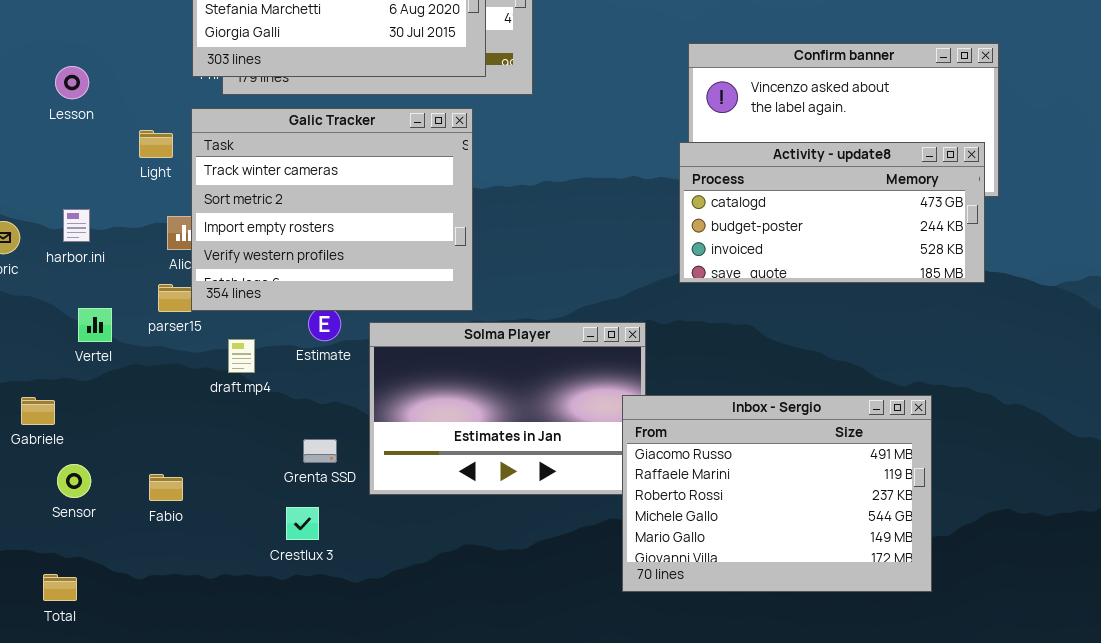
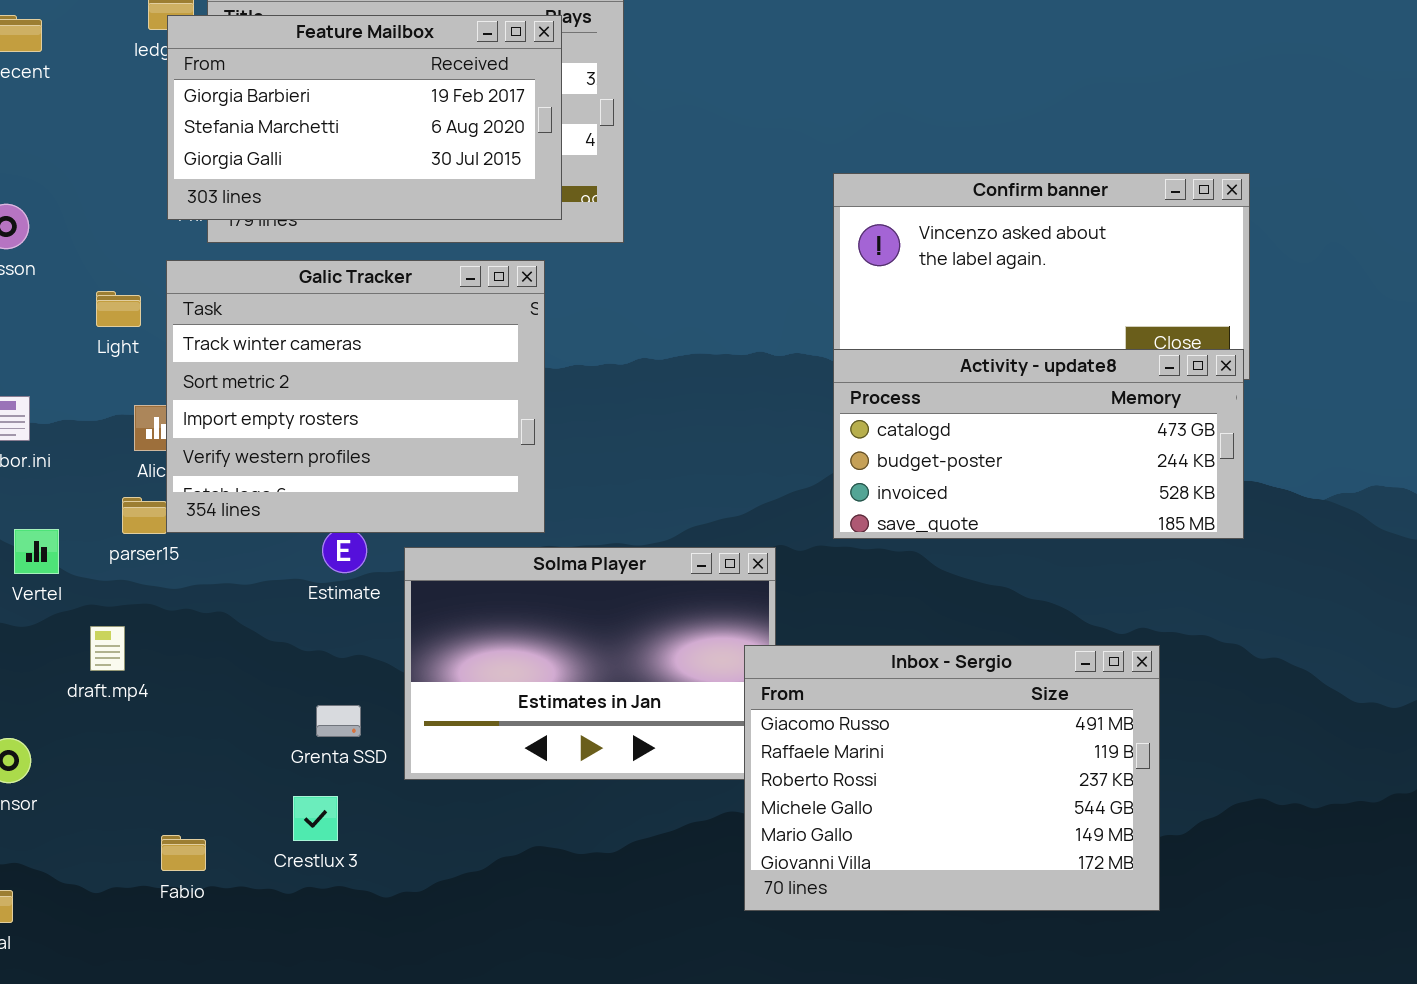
Activity - update8: [679,142,985,283] -> [833,349,1244,539], moved
draft.mp4: [228,339,255,373] -> [90,626,125,671], moved
Fabio: [149,474,183,501] -> [161,835,206,871], moved

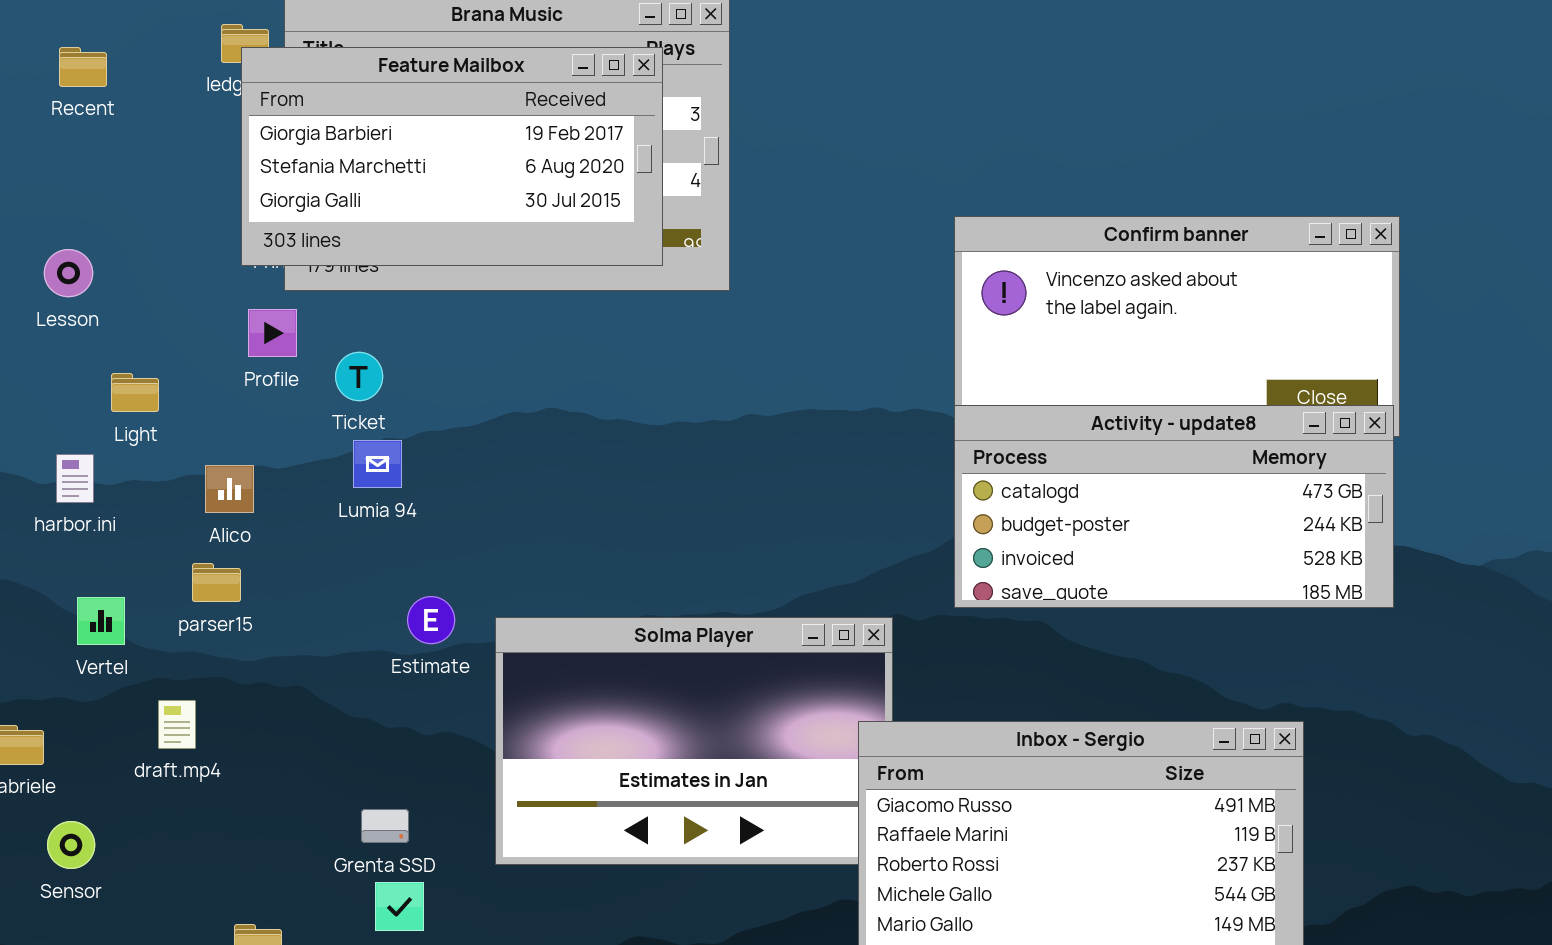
Galic Tracker: [166,260,545,533] -> none, closed
Light: [96,291,141,327] -> [111,373,159,412], moved
Grenta SSD: [316,705,361,737] -> [361,809,409,843], moved

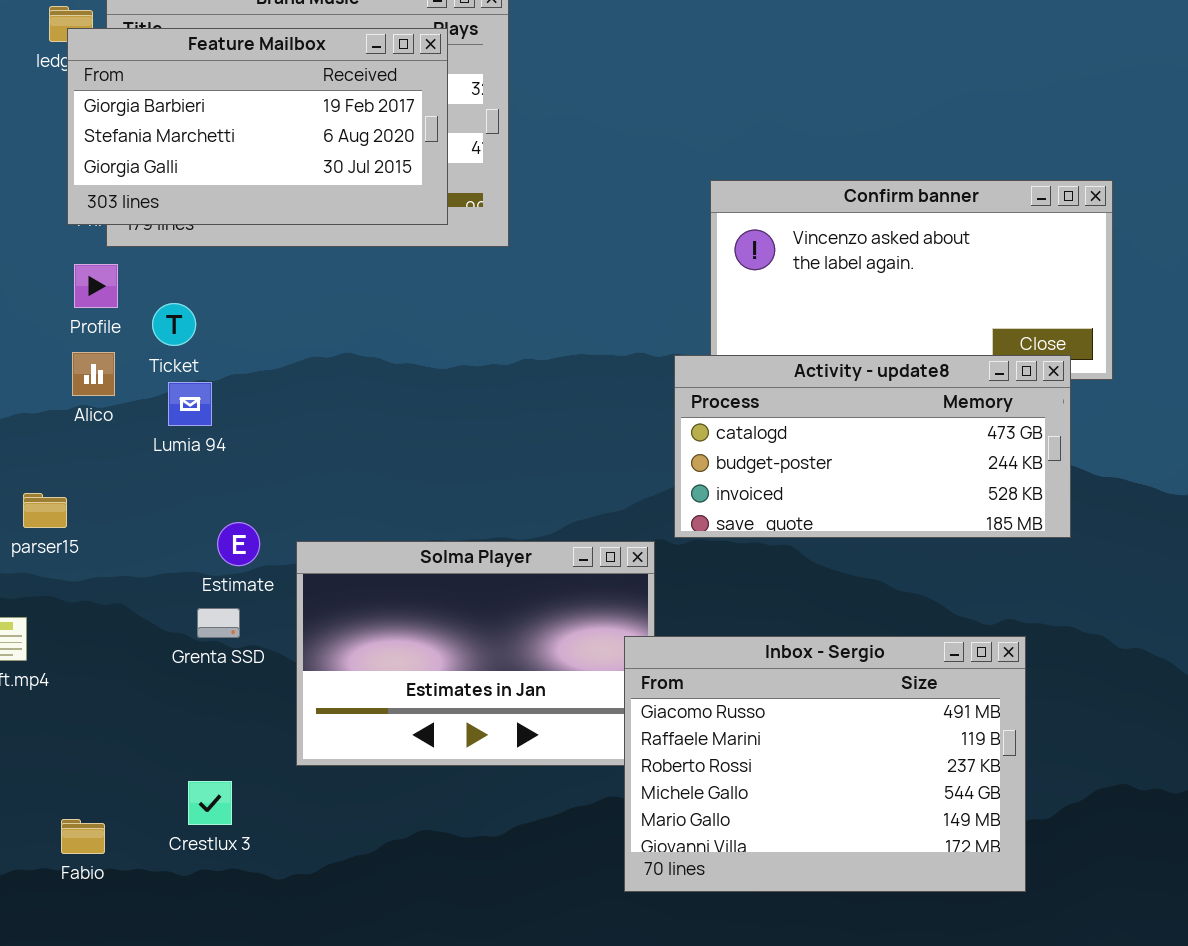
Activity - update8: [954,405,1394,608] -> [674,355,1071,538], moved
Alico: [205,465,254,513] -> [72,352,115,396], moved
Grenta SSD: [361,809,409,843] -> [197,608,240,638], moved

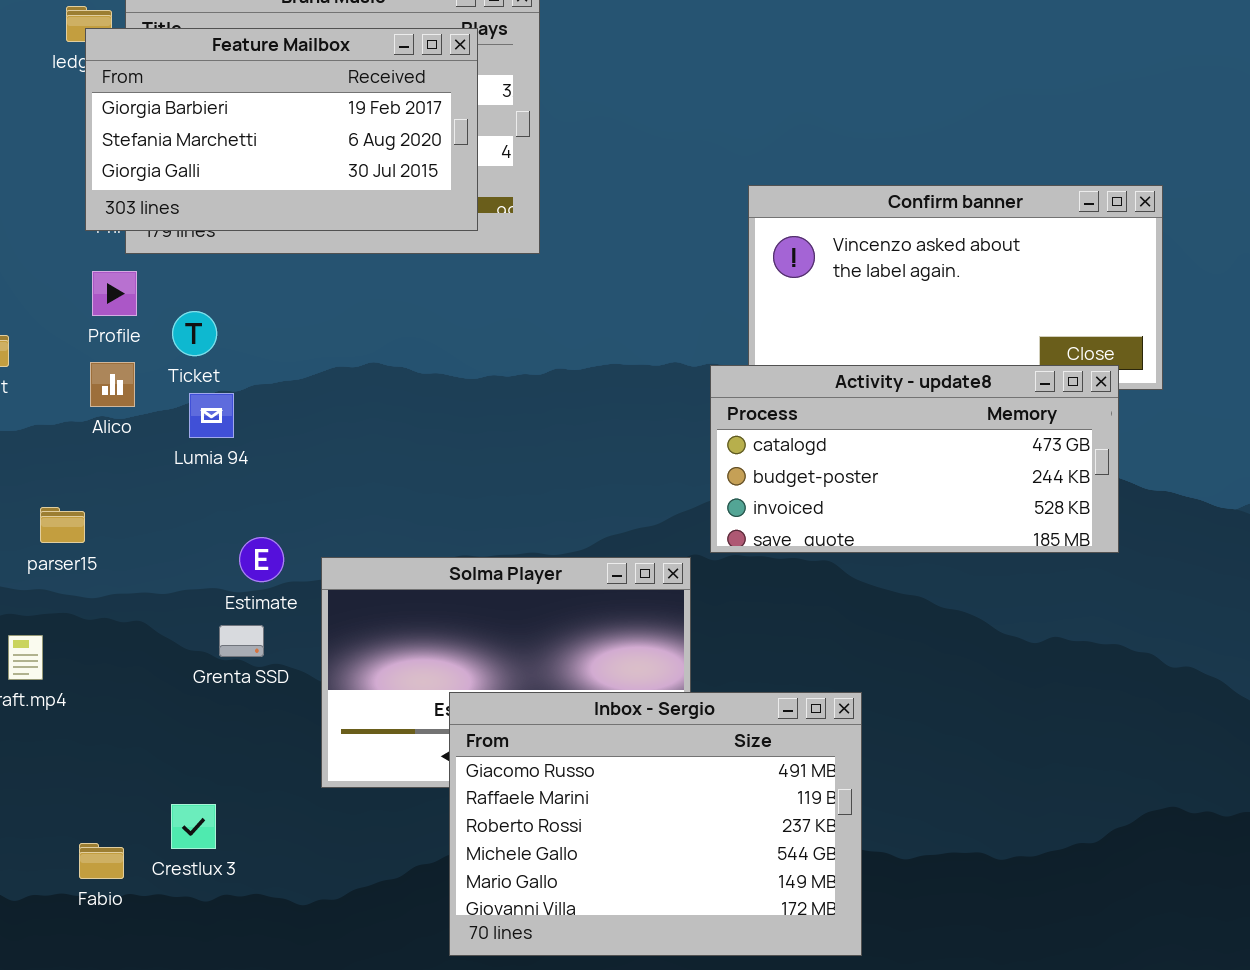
Inbox - Sergio: [624,636,1026,892] -> [449,692,862,956], moved
Crestlux 3: [188,781,232,825] -> [171,804,216,849], moved

